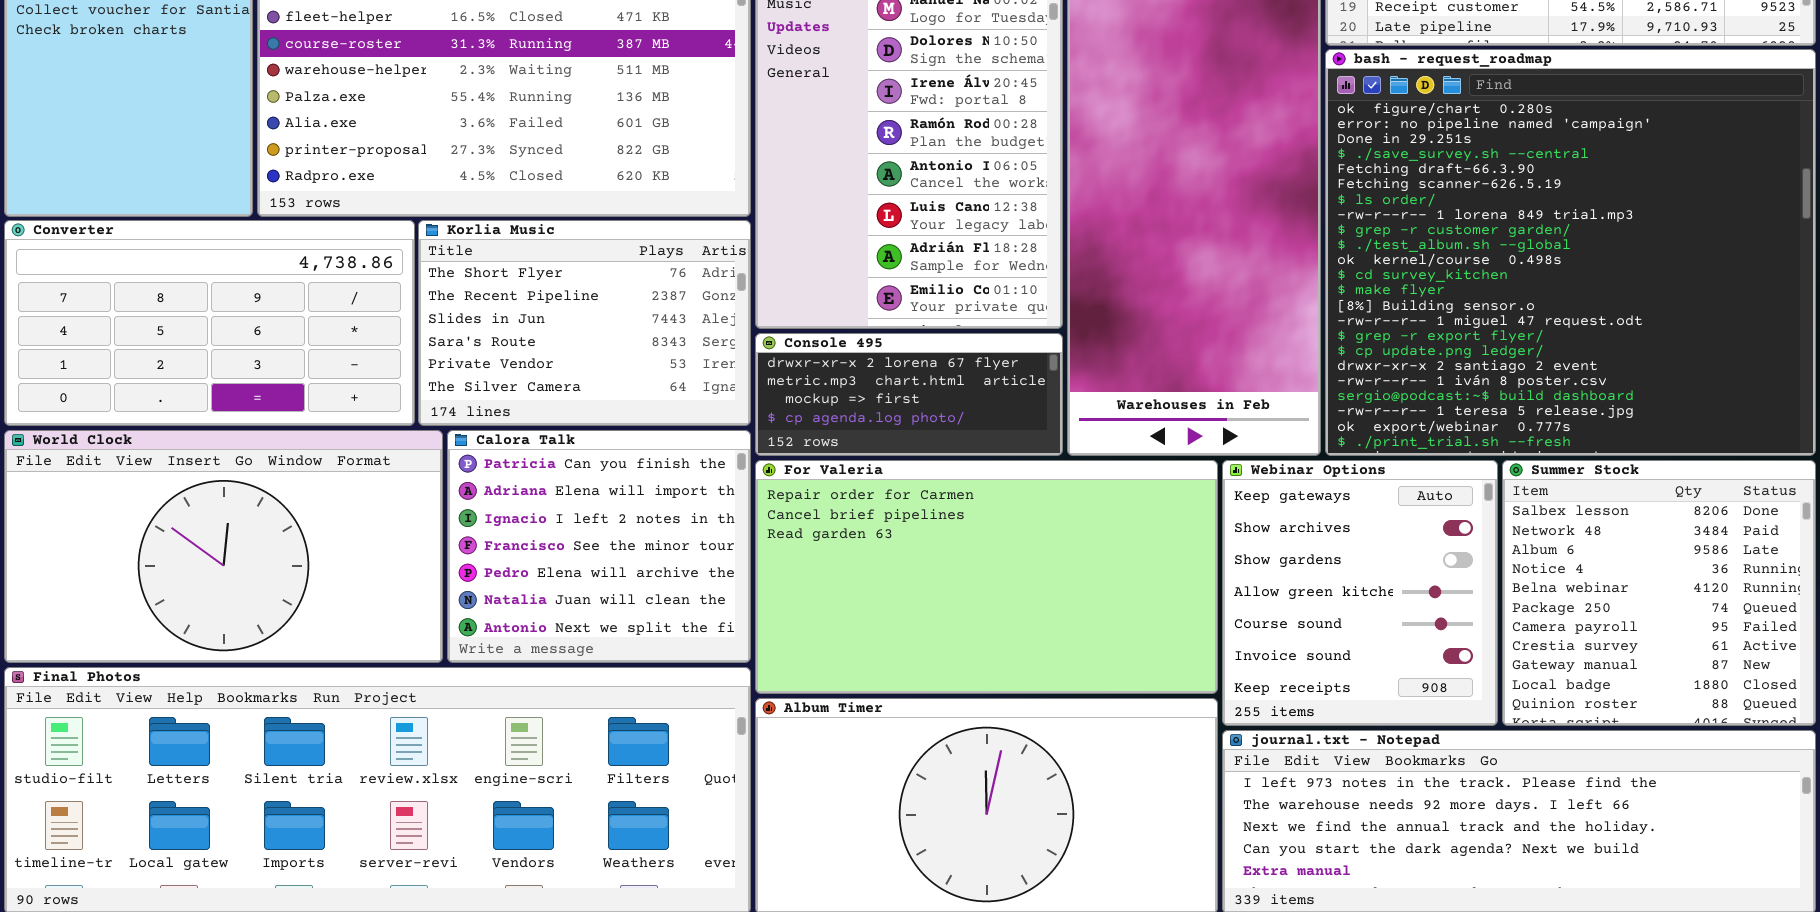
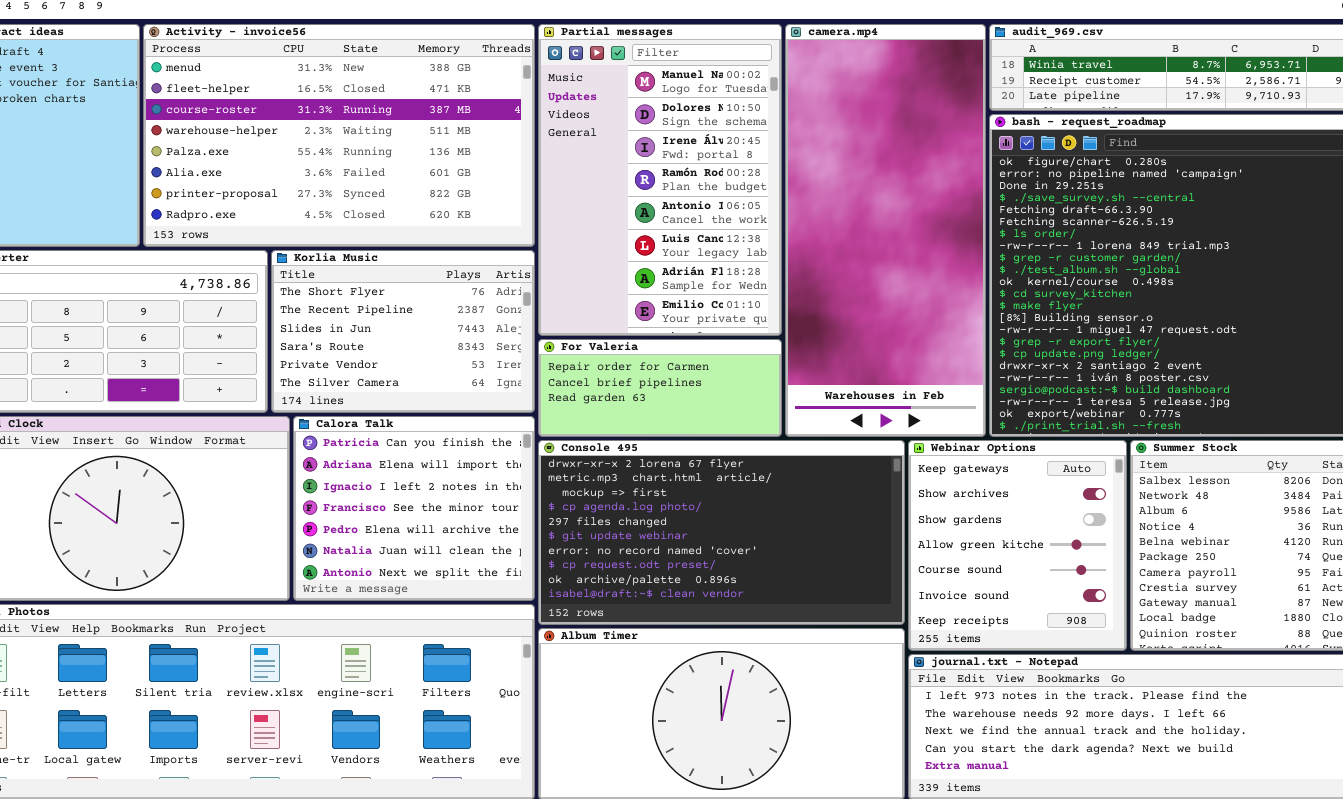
Console 495: [755,333,1063,456] -> [538,440,905,625], moved, resized
For Valeria: [755,460,1218,694] -> [538,339,782,437], moved, resized

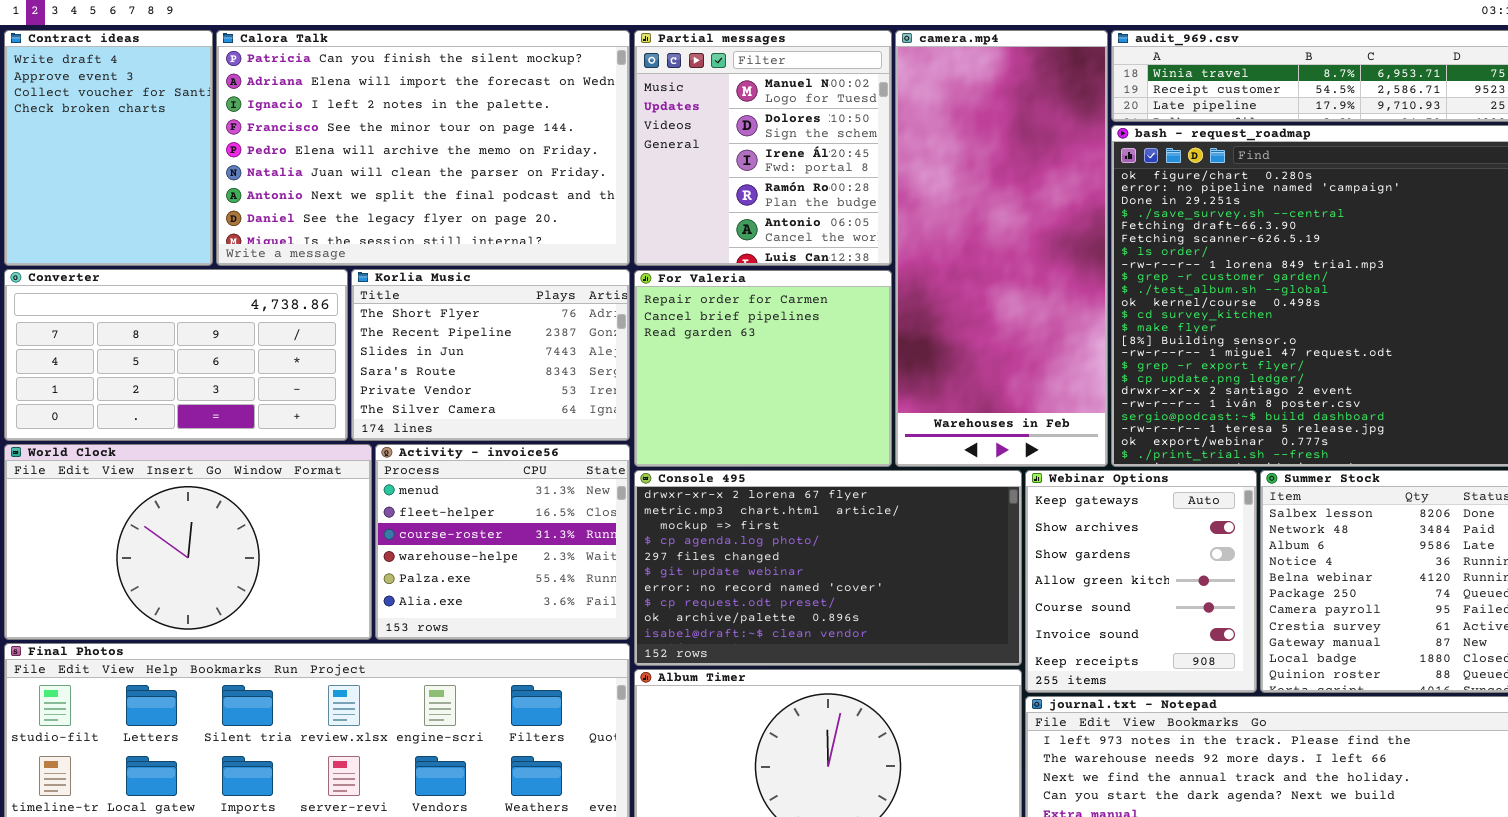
Activity - invoice56: [143,24,535,247] -> [375,444,630,640], moved, resized
Partial messages: [538,24,782,336] -> [634,30,892,266], resized
For Valeria: [538,339,782,437] -> [634,270,892,467], resized
Calora Talk: [293,416,535,601] -> [216,30,630,266], moved, resized

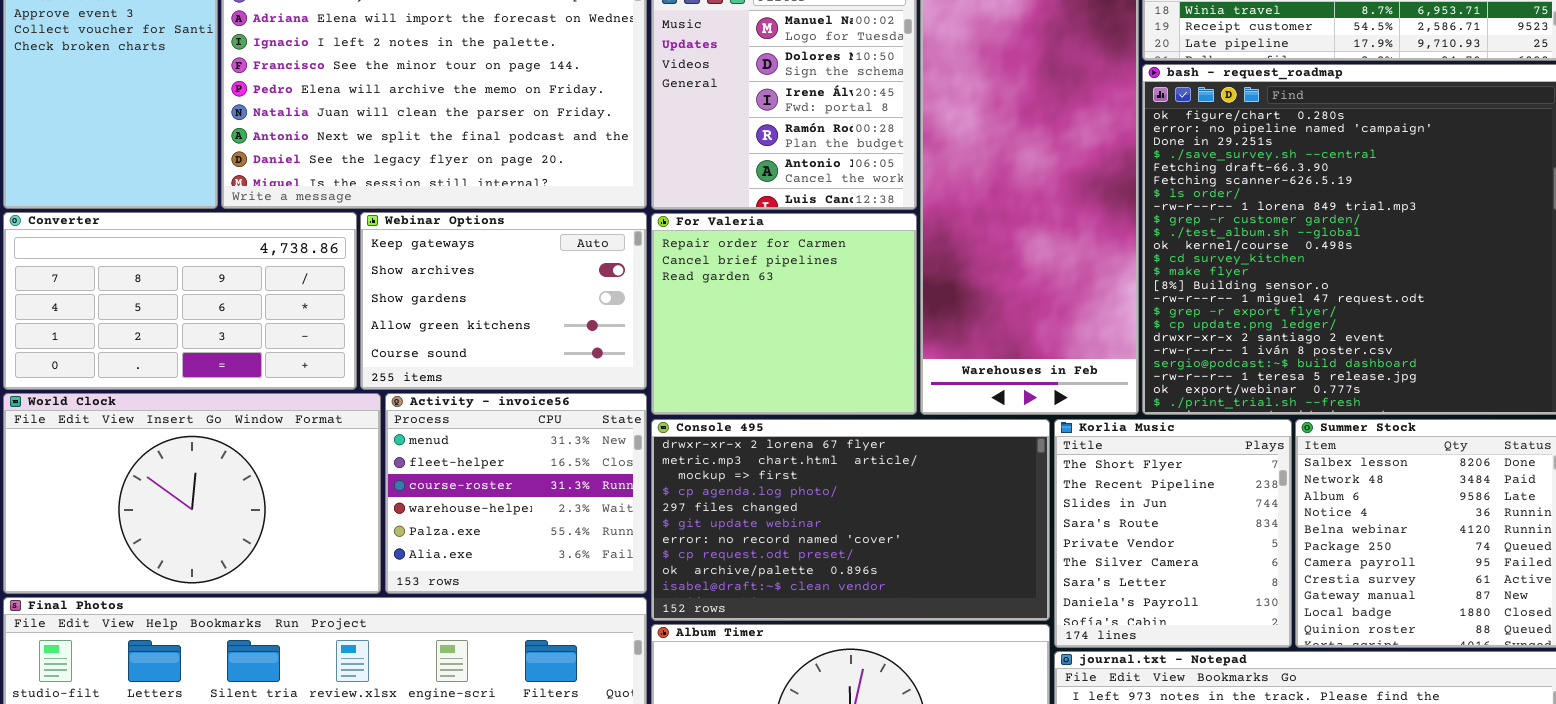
Korlia Music: [351,269,630,441] -> [1054,419,1292,648], moved, resized
Webinar Options: [1025,470,1257,693] -> [360,212,647,390], moved, resized

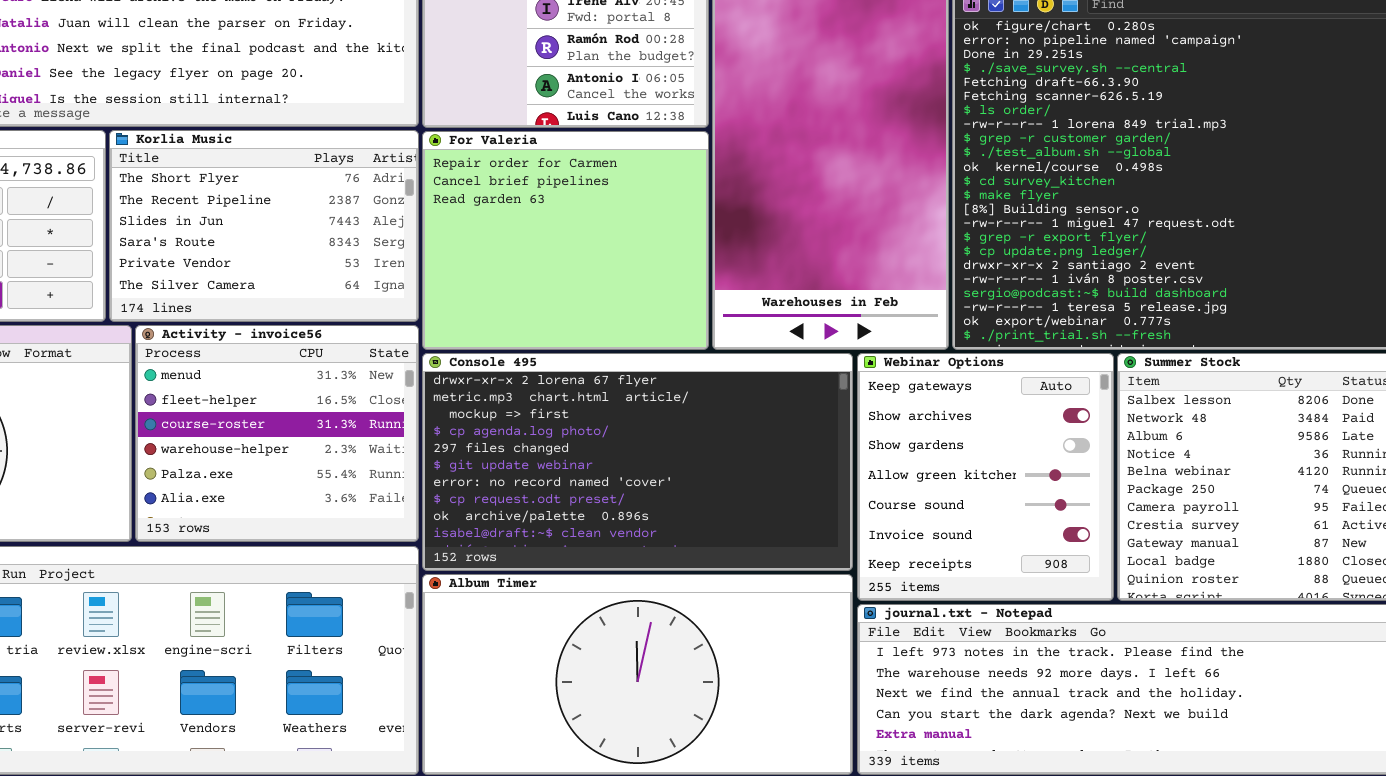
Webinar Options: [360,212,647,390] -> [857,353,1114,601], moved, resized
Korlia Music: [1054,419,1292,648] -> [109,130,419,322], moved, resized

